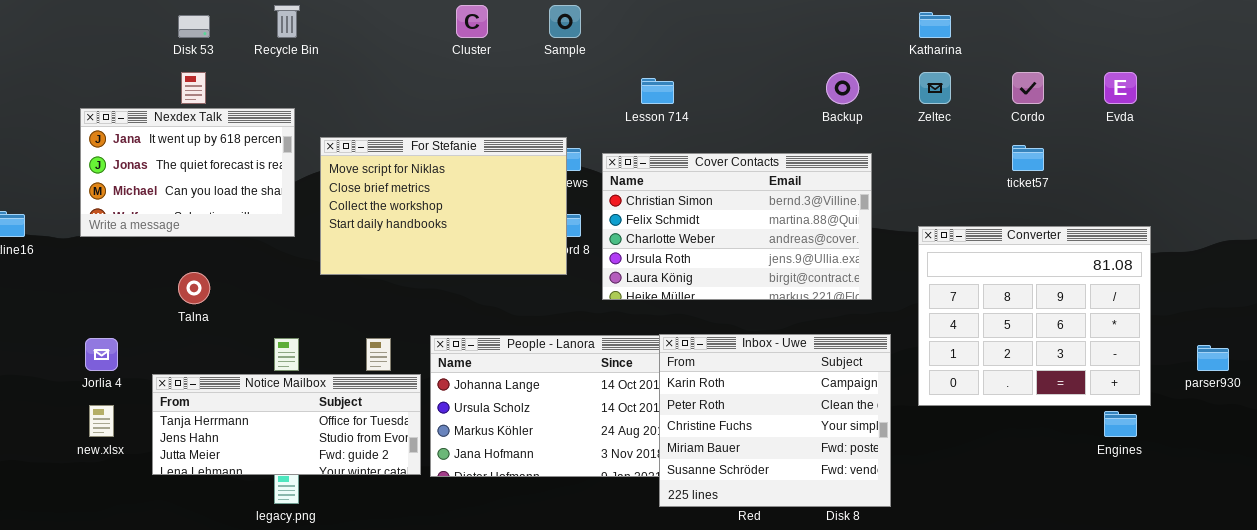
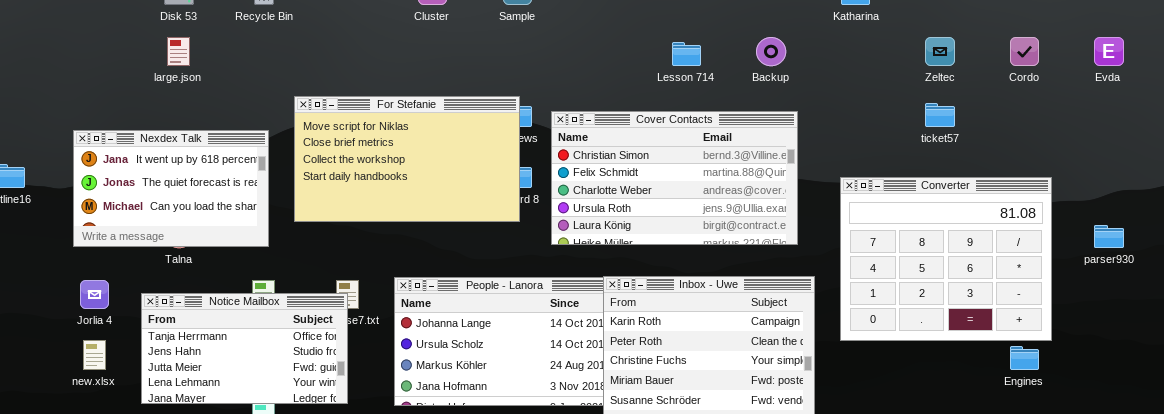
Zeltec: [919,72,951,104] -> [925,37,955,66], moved
Cordo: [1012,72,1044,104] -> [1010,37,1039,66], moved
Evda: [1104,72,1137,104] -> [1094,37,1124,66], moved
Lesson 714: [641,78,674,104] -> [672,42,701,66], moved
Nexdex Talk: [80,108,295,237] -> [73,130,269,247], moved
parser930: [1197,345,1229,371] -> [1094,225,1124,248], moved
Notice Mailbox: [152,374,421,475] -> [141,293,348,404], resized

